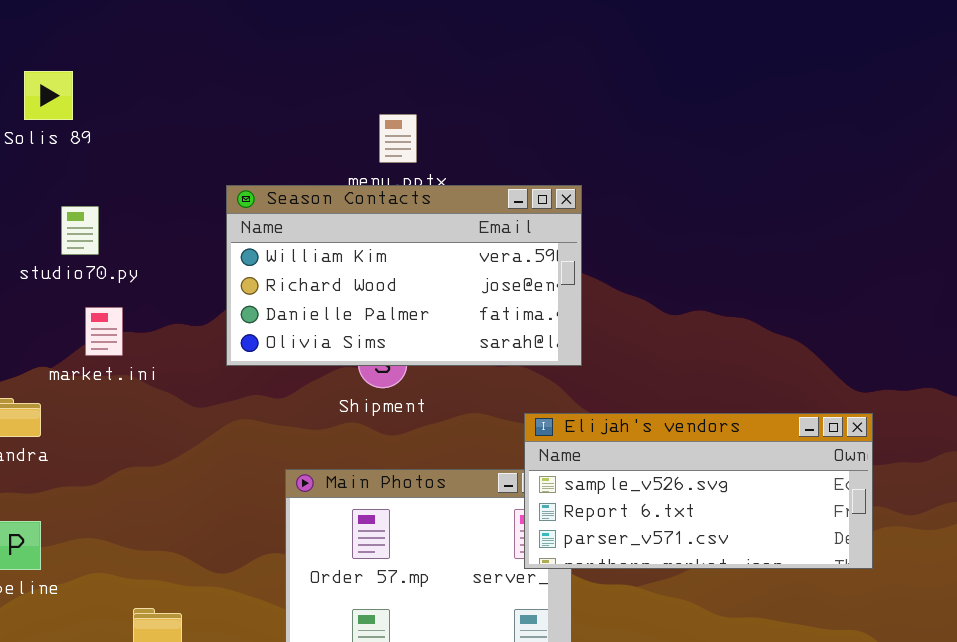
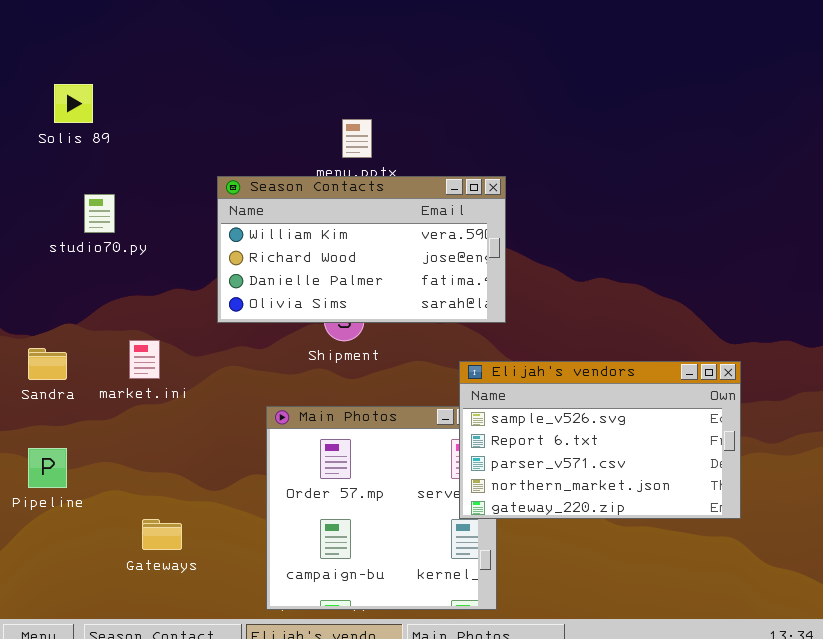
market.ini: [85,307,123,356] -> [129,340,160,379], moved
Elijah's vendors: [524,413,873,569] -> [459,361,741,519], resized

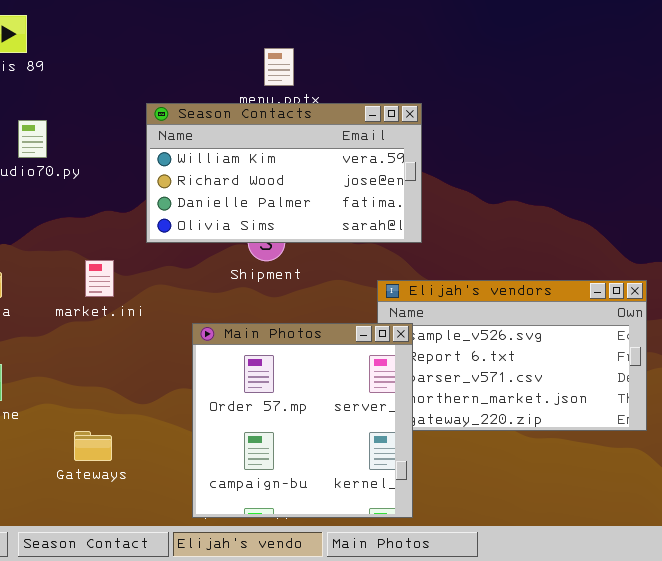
market.ini: [129,340,160,379] -> [85,260,114,297], moved
Main Photos: [266,406,497,610] -> [192,323,413,518], raised

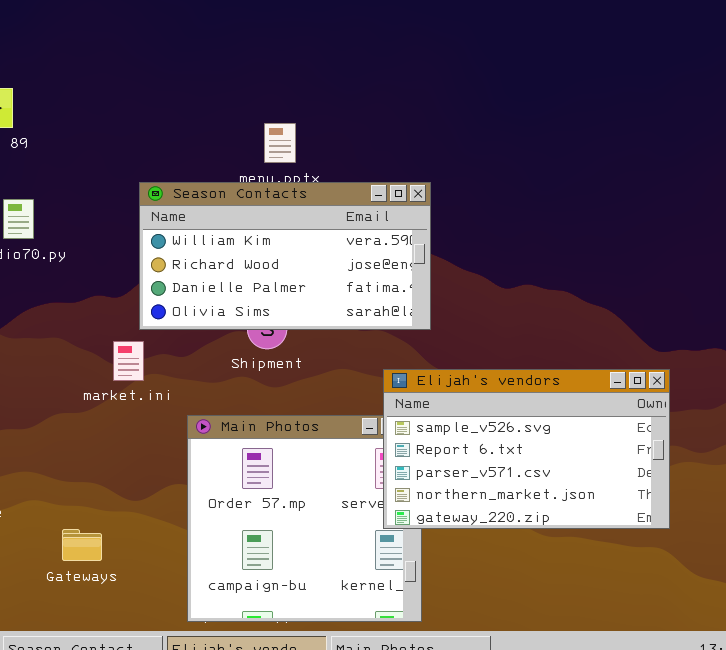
market.ini: [85,260,114,297] -> [113,341,144,381], moved
Elijah's vendors: [377,280,647,431] -> [383,369,670,529], raised

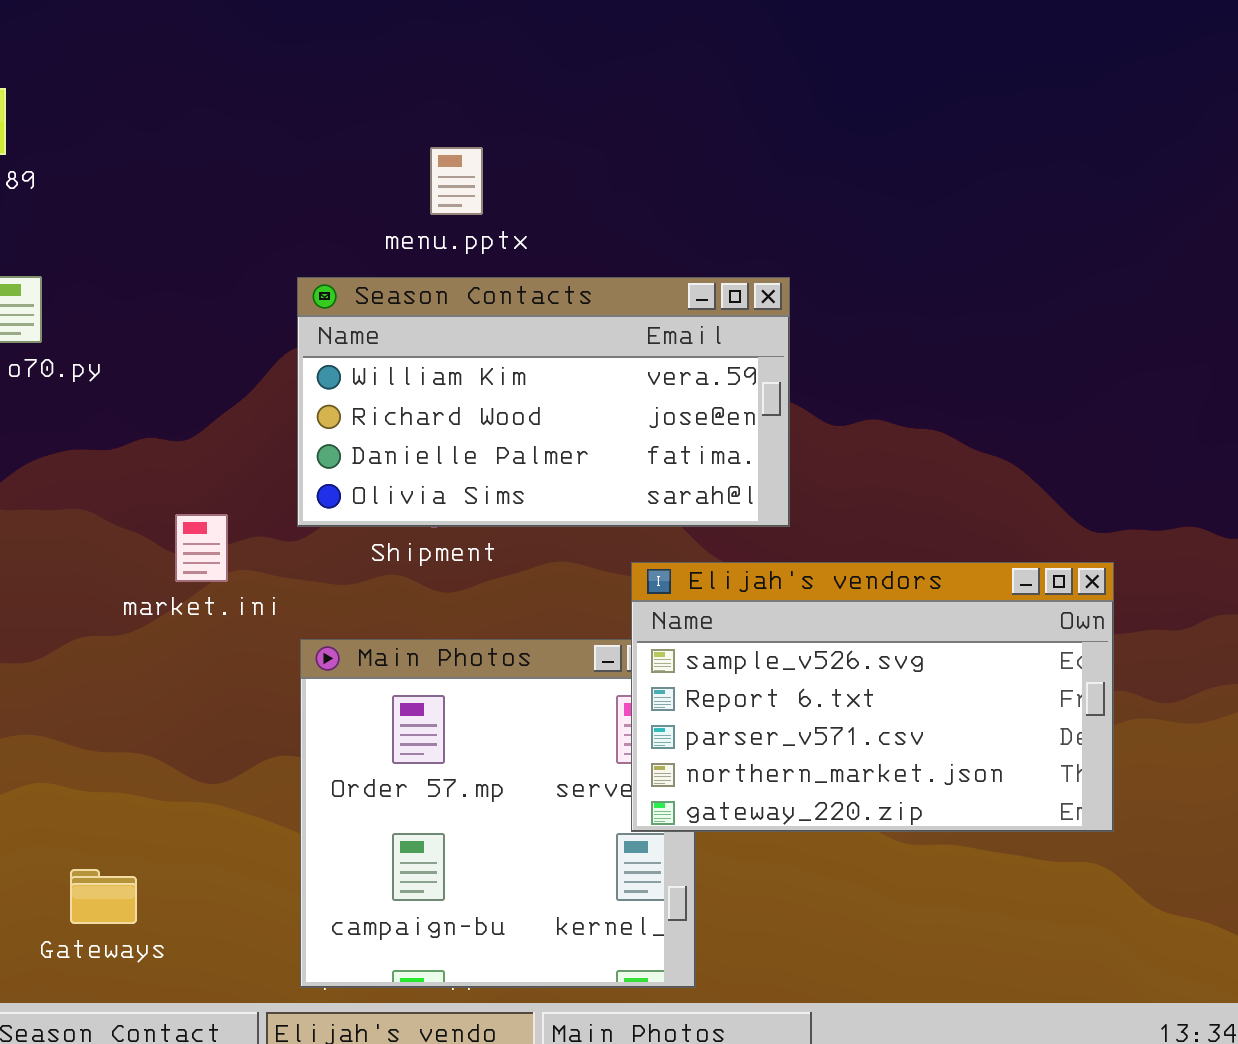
Season Contacts: [139,182,431,330] -> [297,277,790,527], moved
Gateways: [62,529,102,561] -> [70,869,137,924], moved

